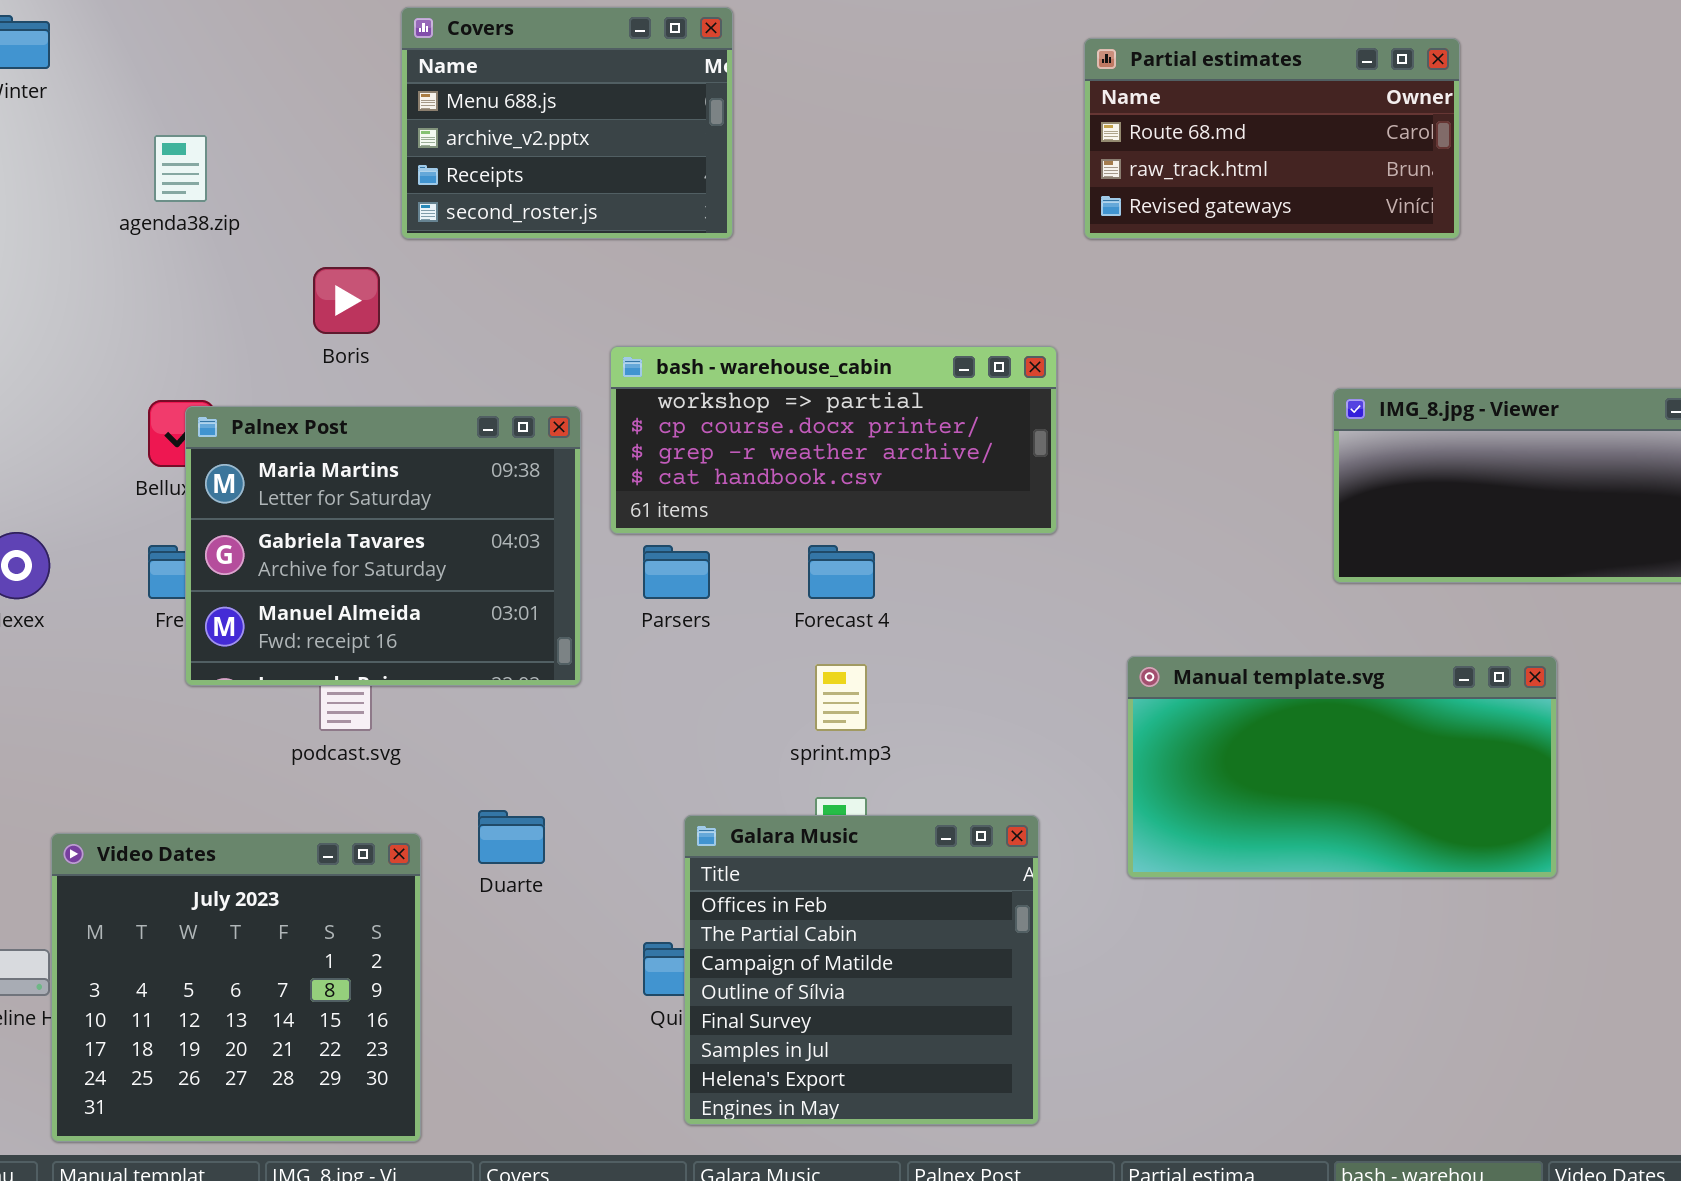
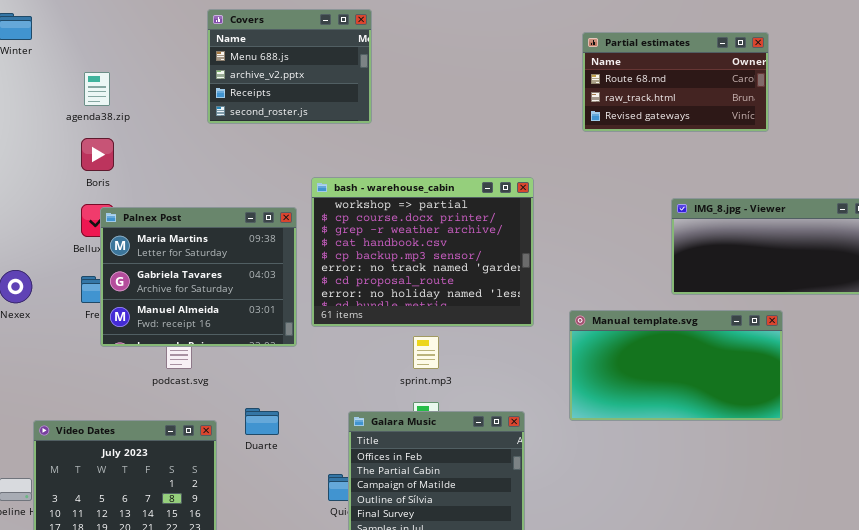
Partial estimates: [1084,38,1460,239] -> [582,32,769,132], moved
Boris: [313,267,380,334] -> [81,138,114,171], moved
bash - warehouse_cabin: [610,346,1057,534] -> [311,177,534,327], resized
Manual template.svg: [1127,656,1557,878] -> [569,310,783,421], moved

